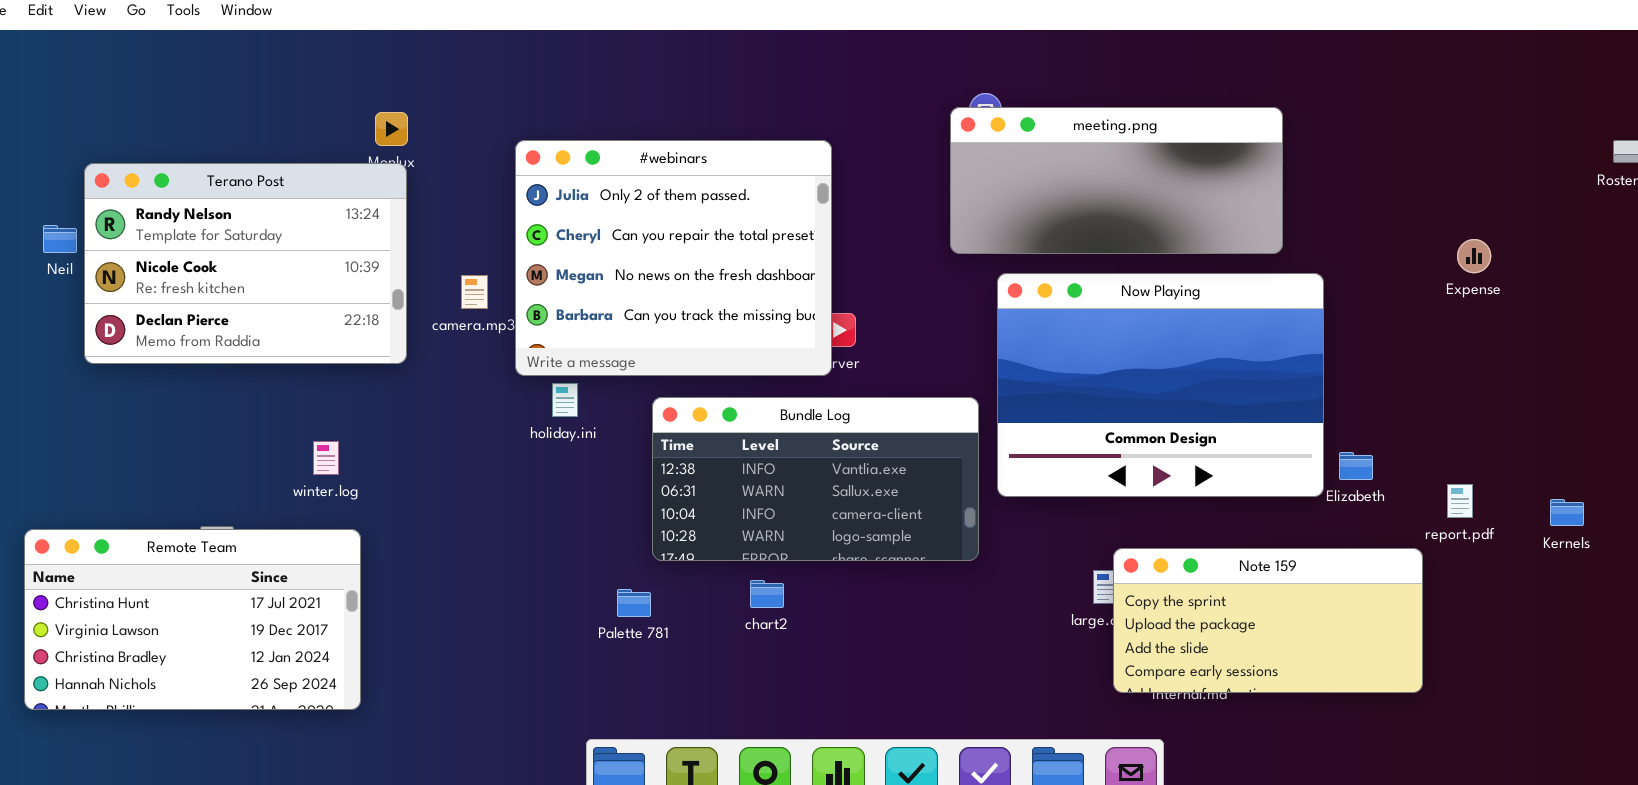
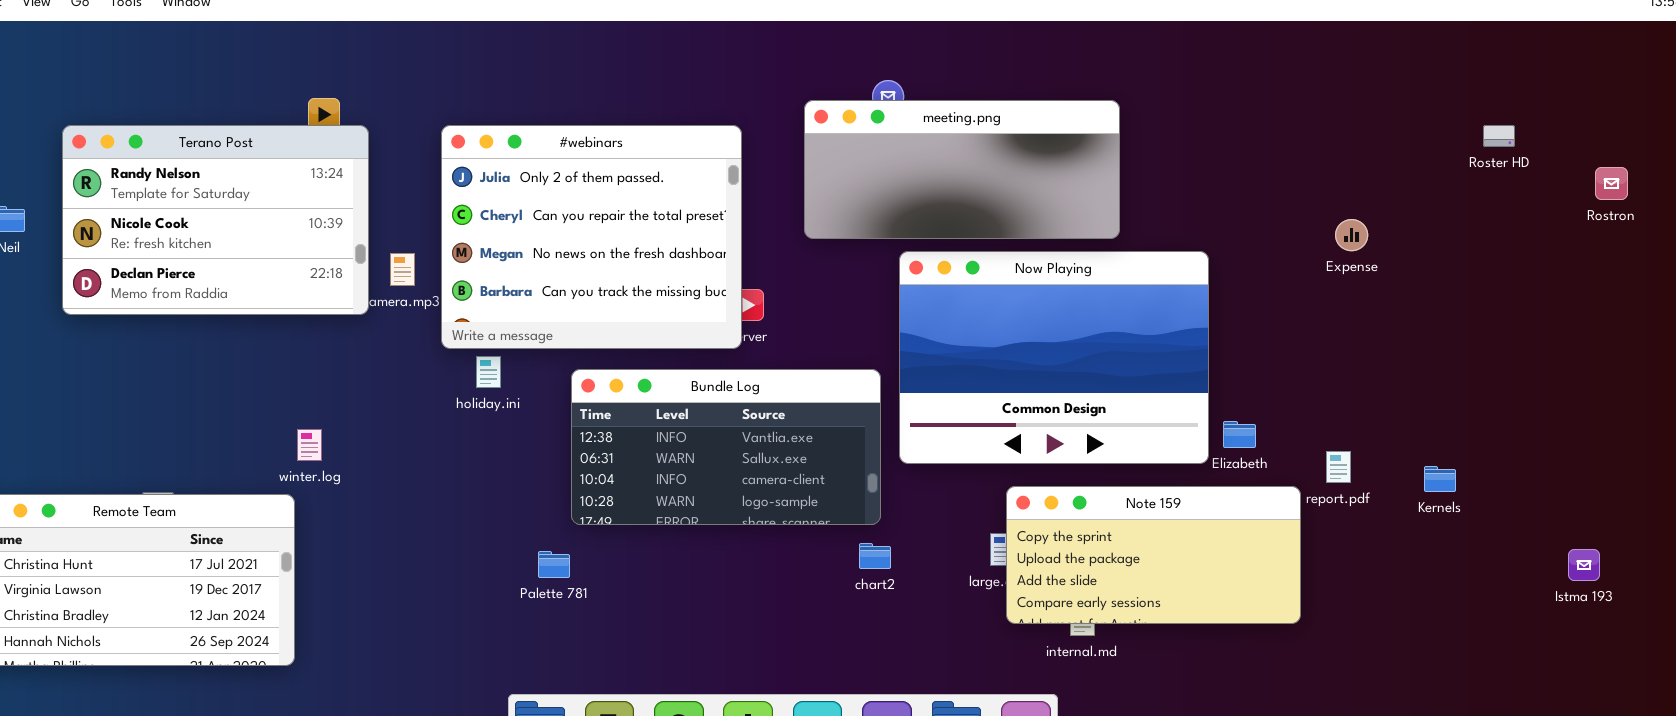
meeting.png: [950,107,1283,254] -> [804,100,1120,239], moved
Terano Post: [84,163,407,364] -> [62,125,369,315], moved
winter.log: [313,441,339,475] -> [297,429,322,461], moved
Note 159: [1113,548,1423,693] -> [1006,486,1301,624], moved
chart2: [750,580,784,608] -> [859,543,891,569], moved

